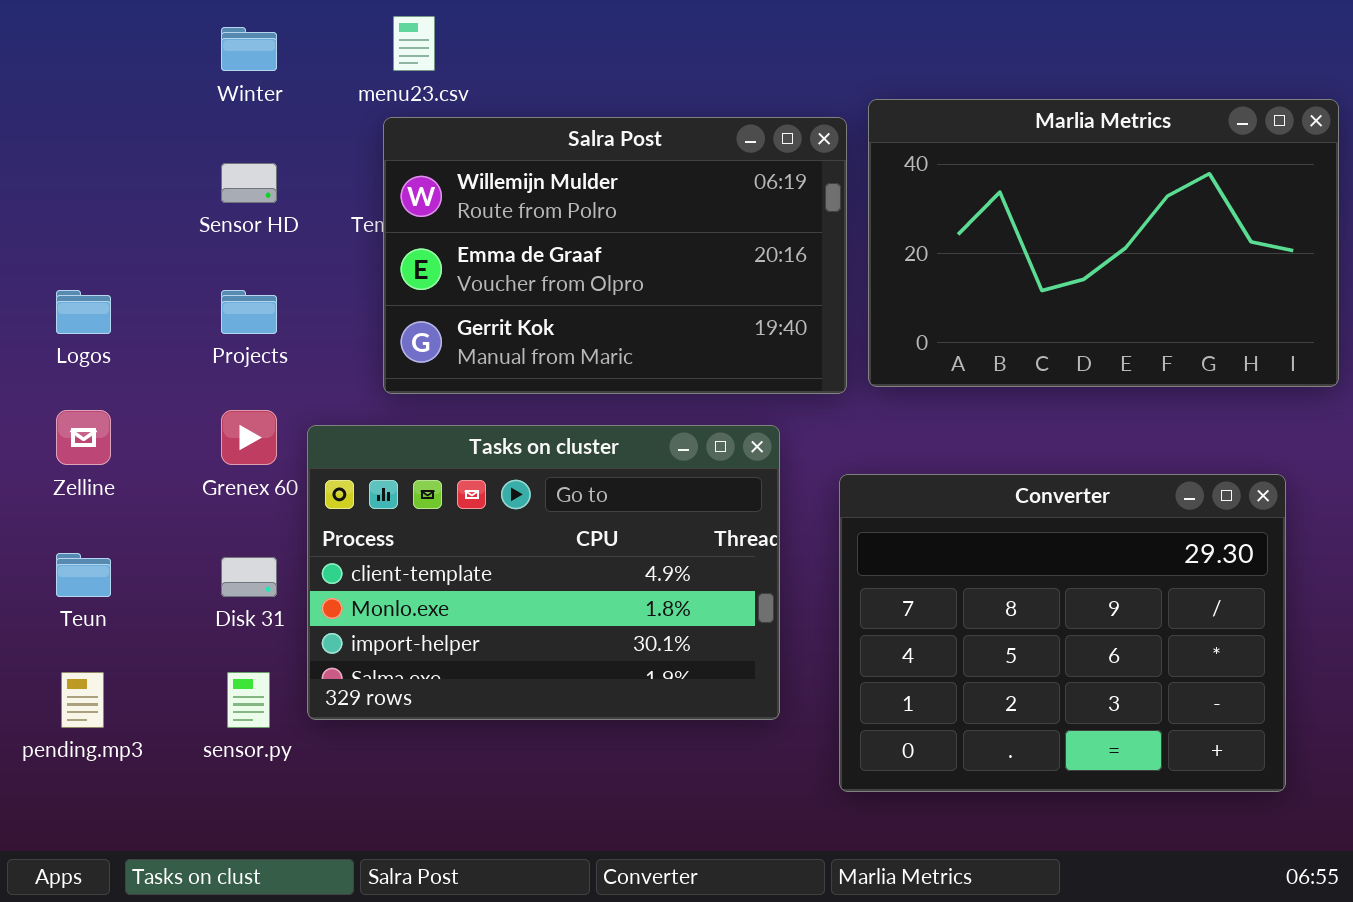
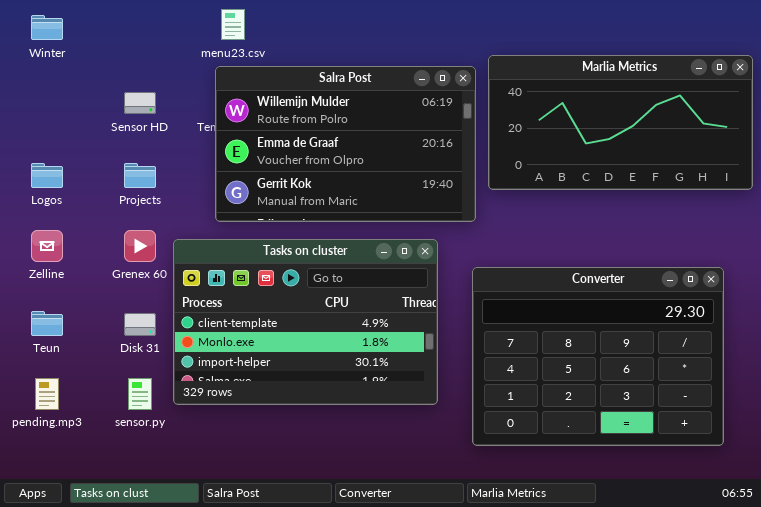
Winter: [221,27,277,71] -> [31,15,63,40], moved
Marlia Metrics: [868,99,1339,387] -> [488,55,753,190], resized

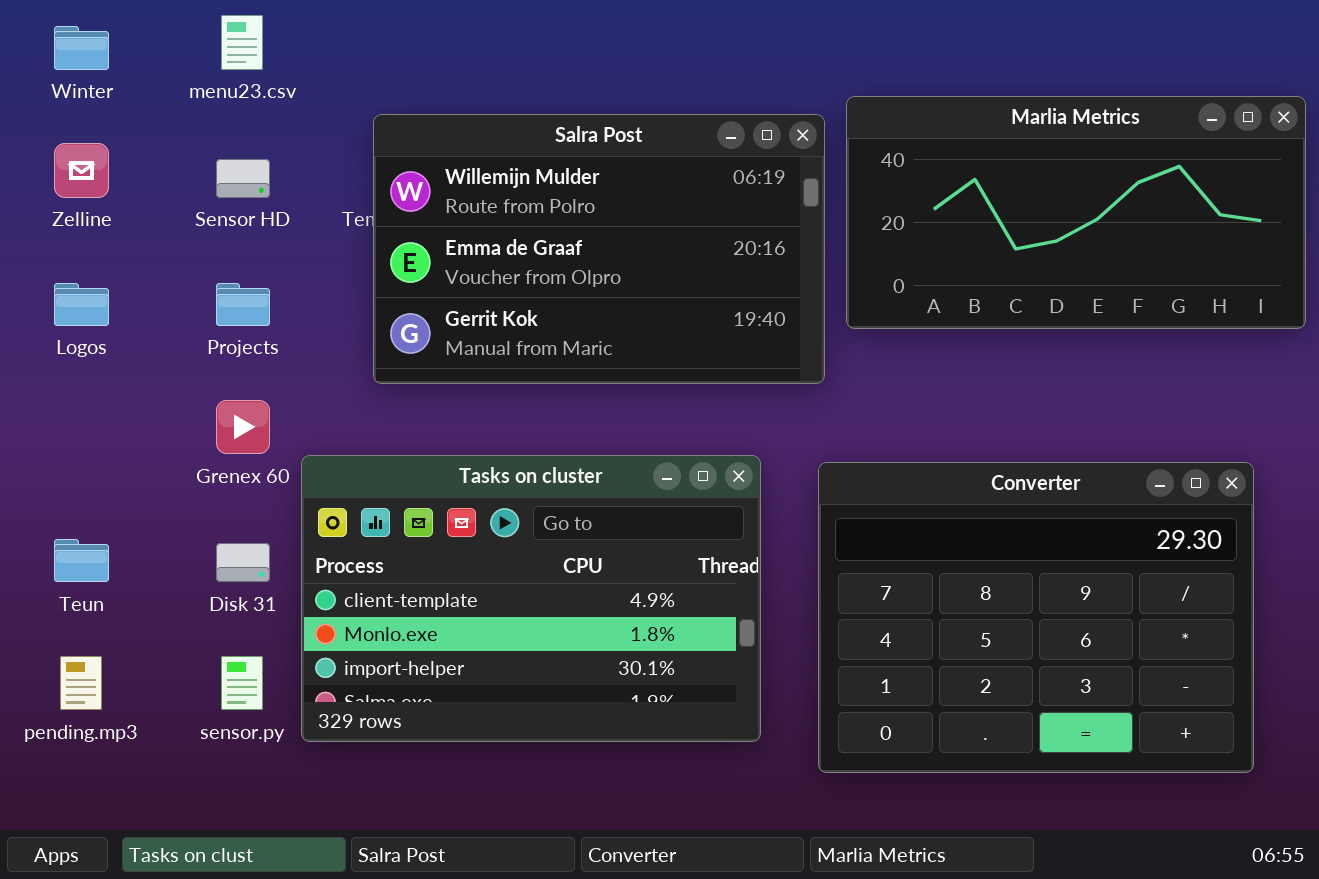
menu23.csv: [221,9,245,40] -> [221,15,263,70], moved
Zelline: [31,230,63,262] -> [54,143,109,198], moved
Tasks on cluster: [173,239,438,405] -> [301,455,761,742], moved

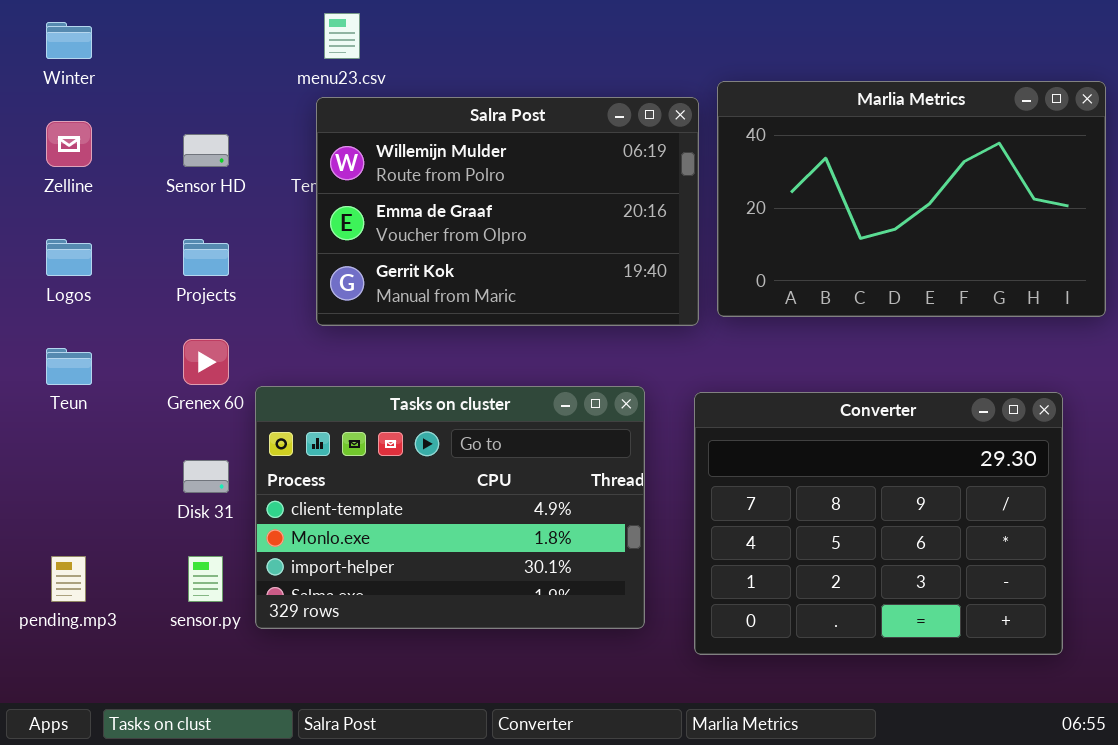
menu23.csv: [221,15,263,70] -> [324,13,360,59], moved
Marlia Metrics: [846,96,1306,329] -> [717,81,1106,317], resized
Teun: [54,539,109,582] -> [46,348,92,385], moved

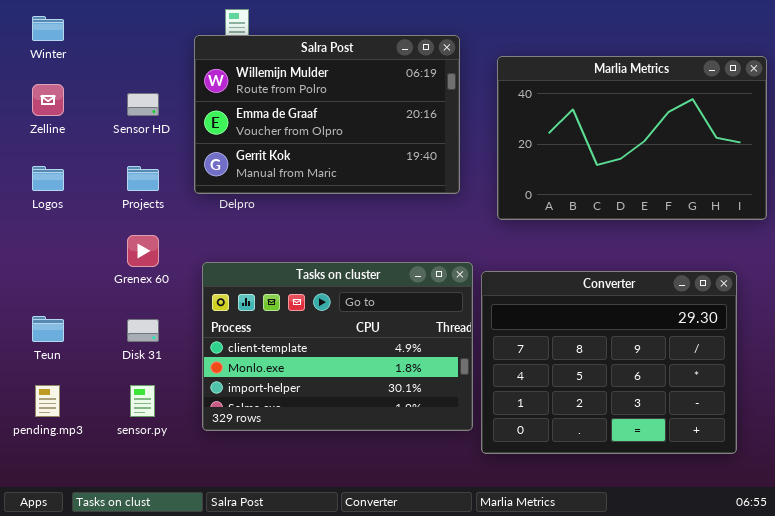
Salra Post: [316,97,699,326] -> [194,35,460,194], moved
Teun: [46,348,92,385] -> [32,316,64,342], moved
Tasks on cluster: [255,386,645,629] -> [202,262,473,431], moved

